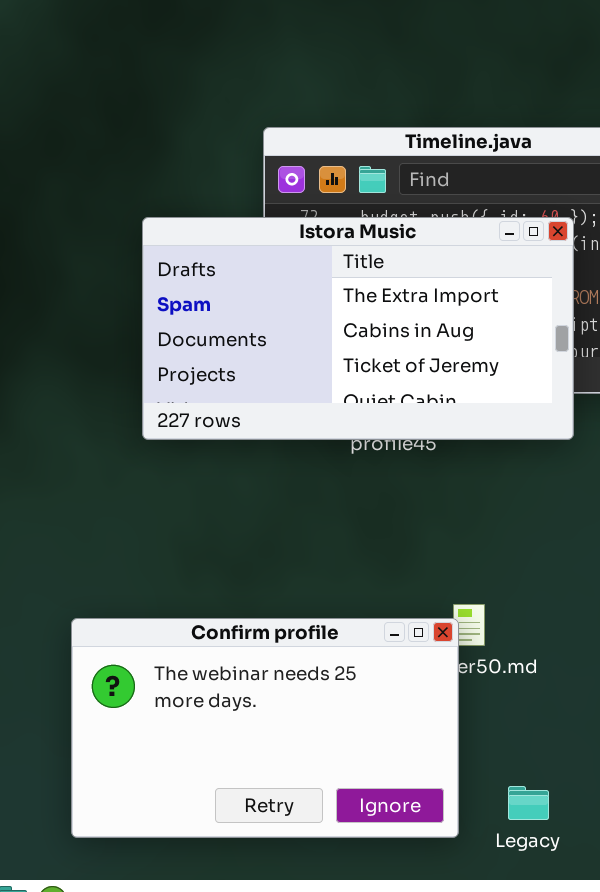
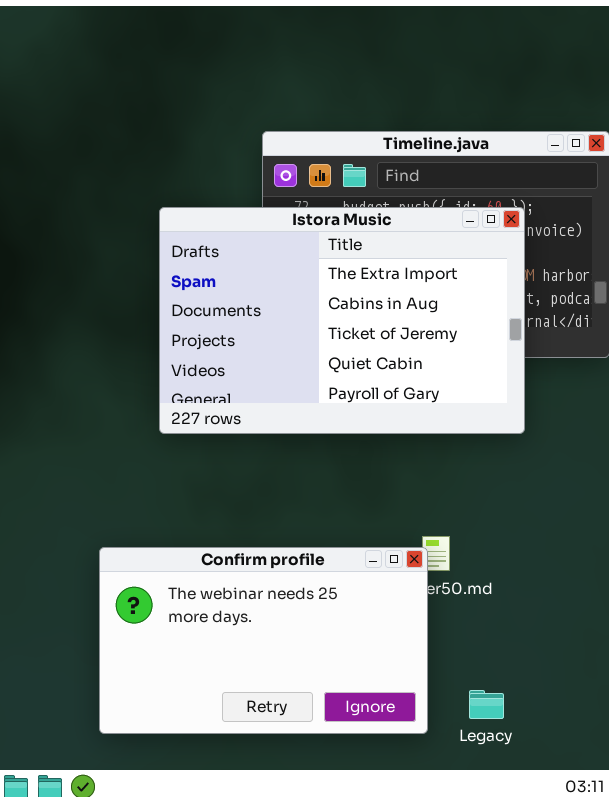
Istora Music: [142,217,574,440] -> [159,207,525,434], resized

